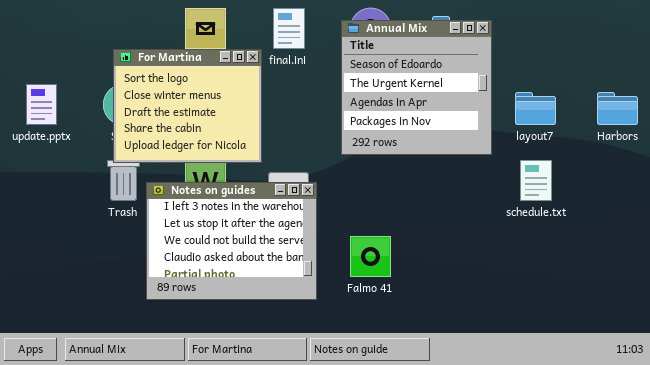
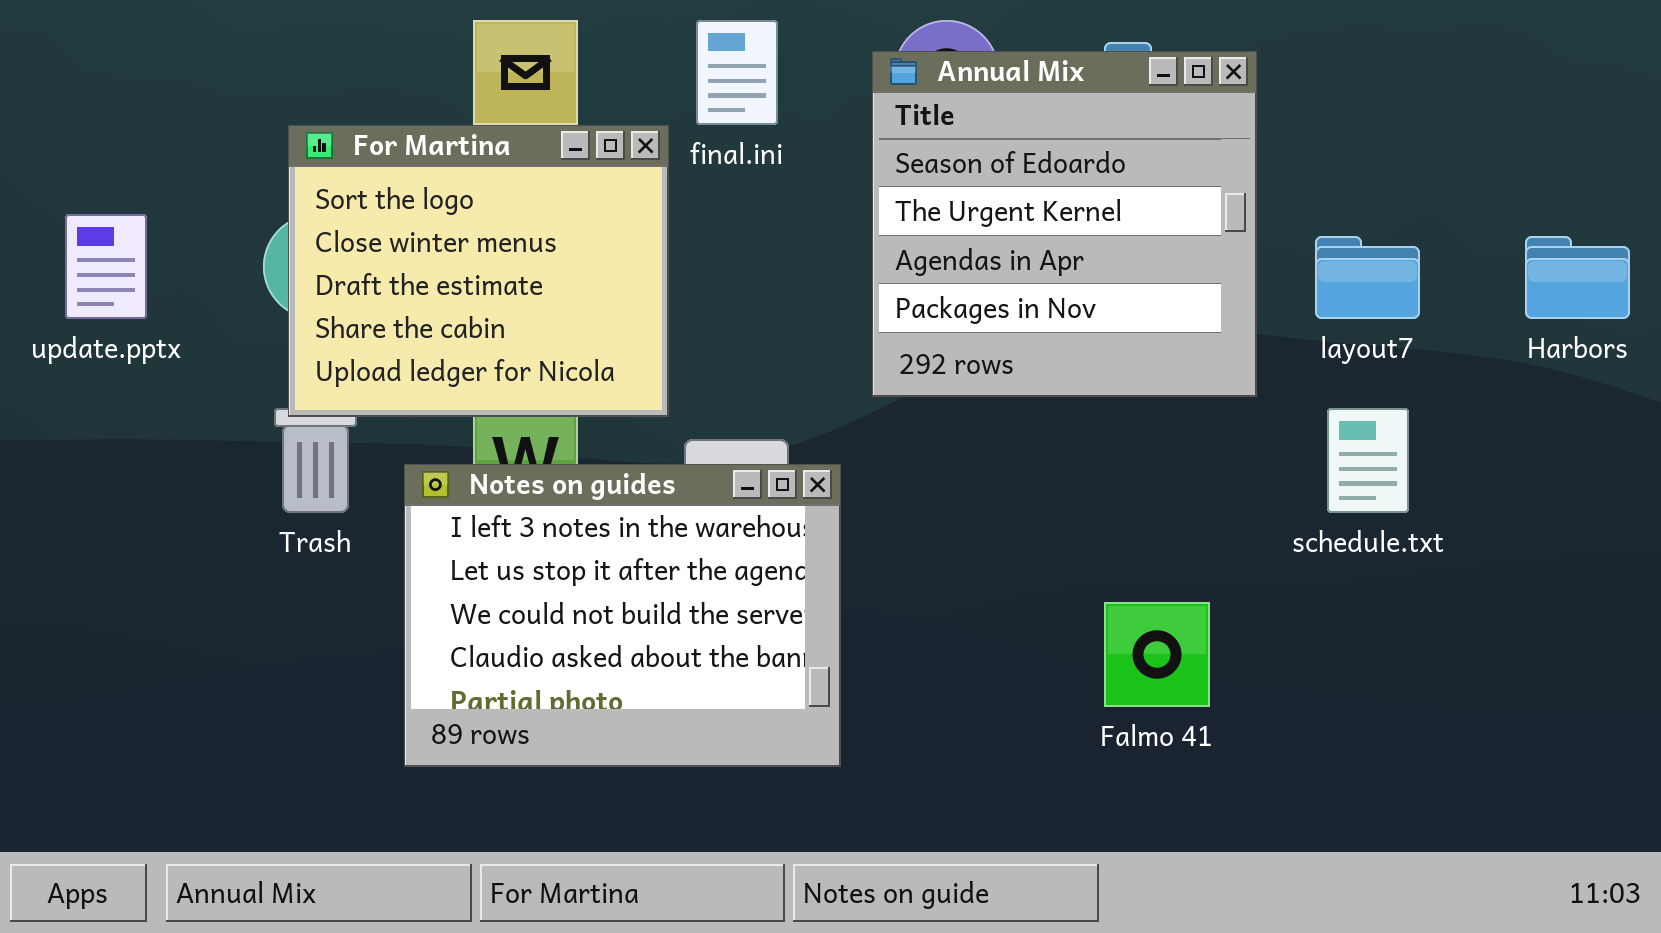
Notes on guides: [146,182,317,300] -> [404,464,841,767], moved
Falmo 41: [350,236,391,277] -> [1104,602,1210,707], moved

